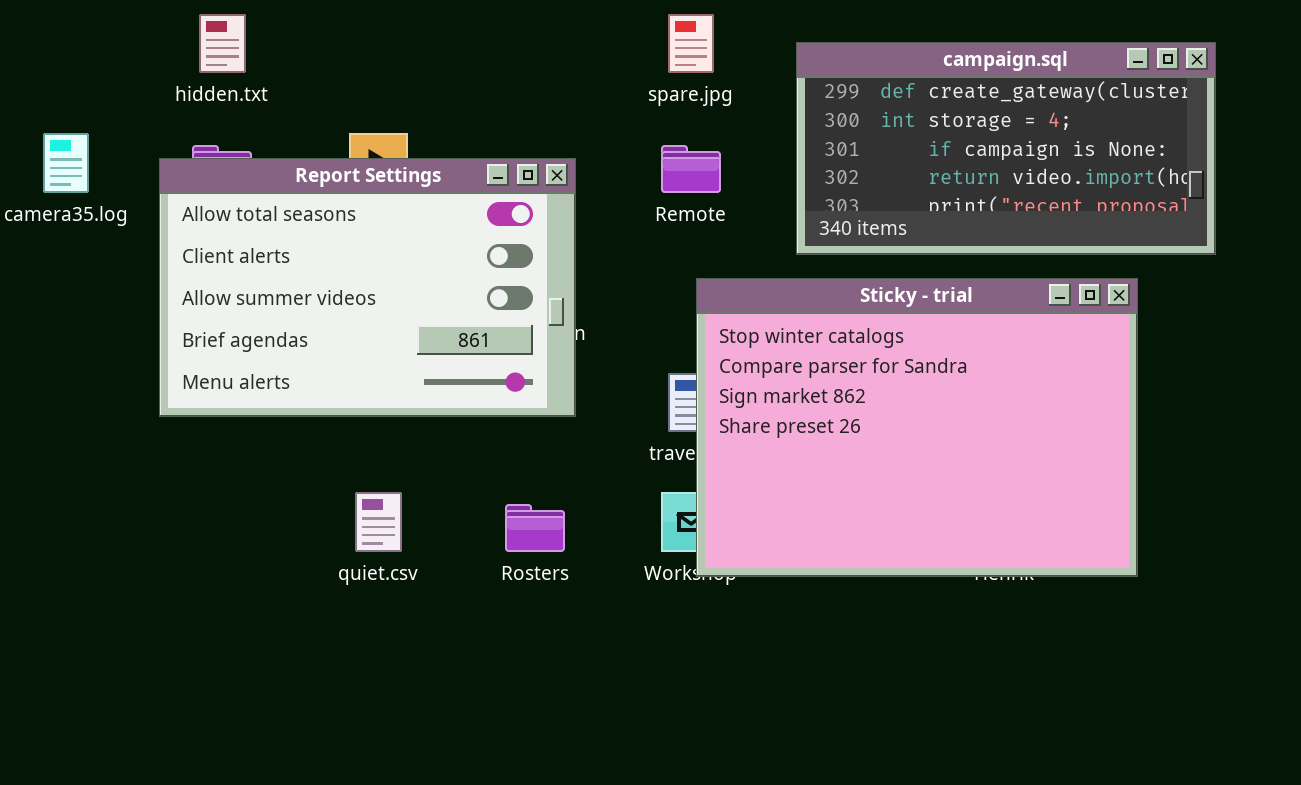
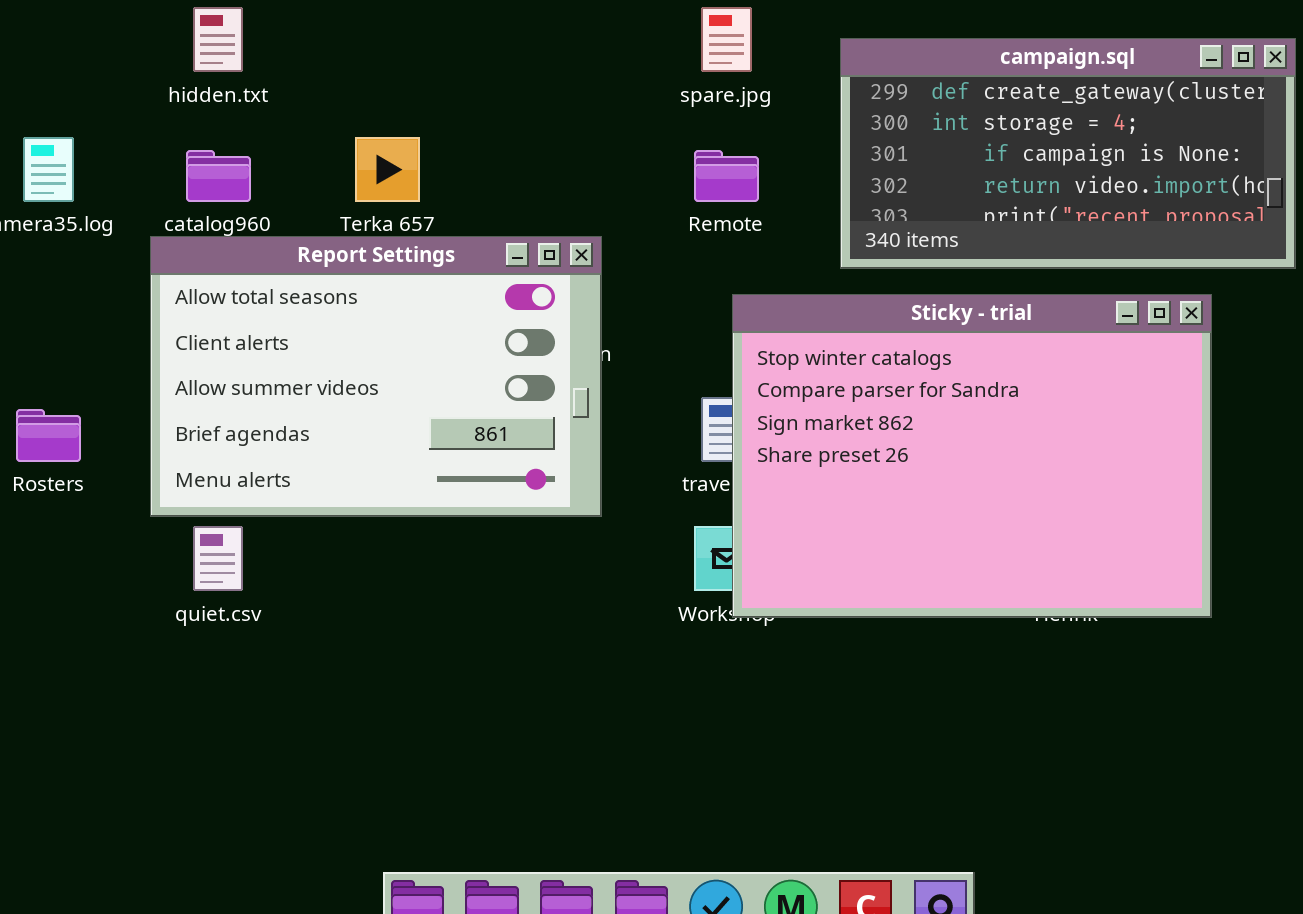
Report Settings: [159,158,576,417] -> [150,236,602,517], moved
quiet.csv: [355,492,402,552] -> [193,526,243,591], moved
Rosters: [505,504,565,552] -> [16,409,81,462], moved

